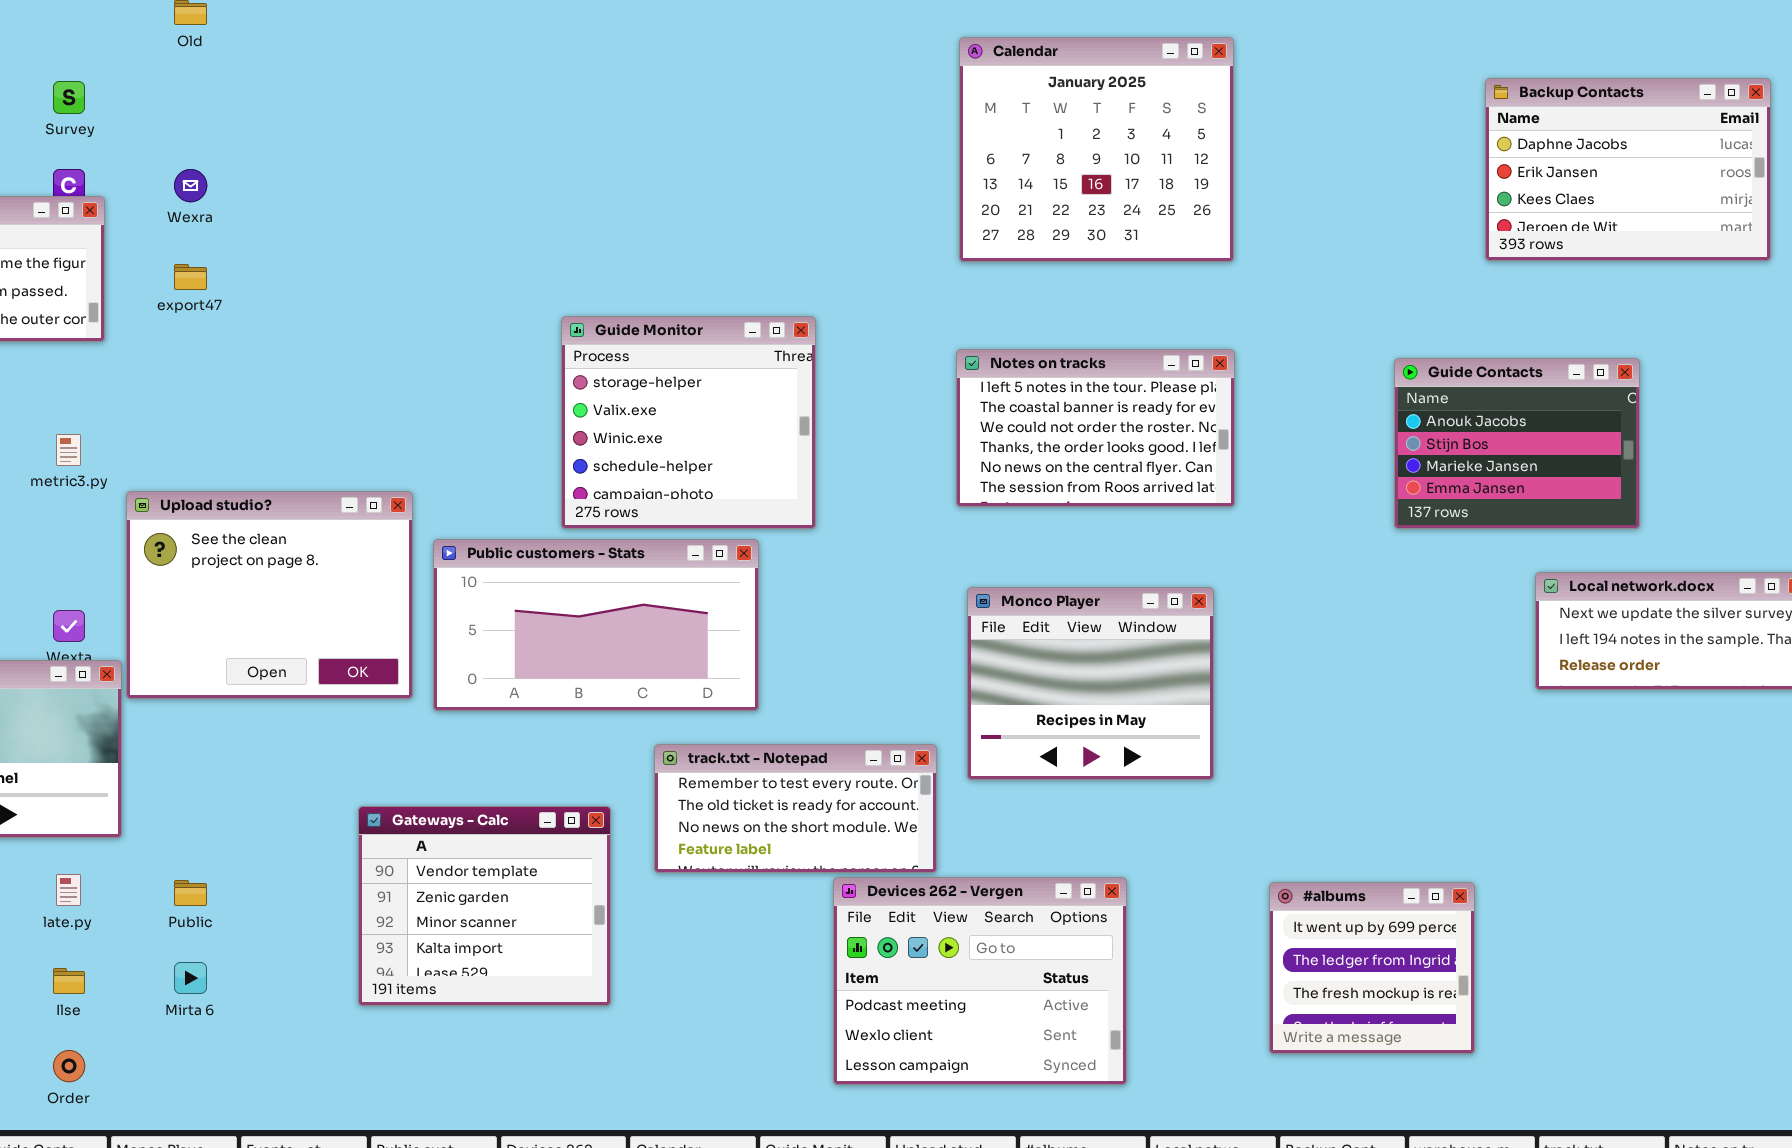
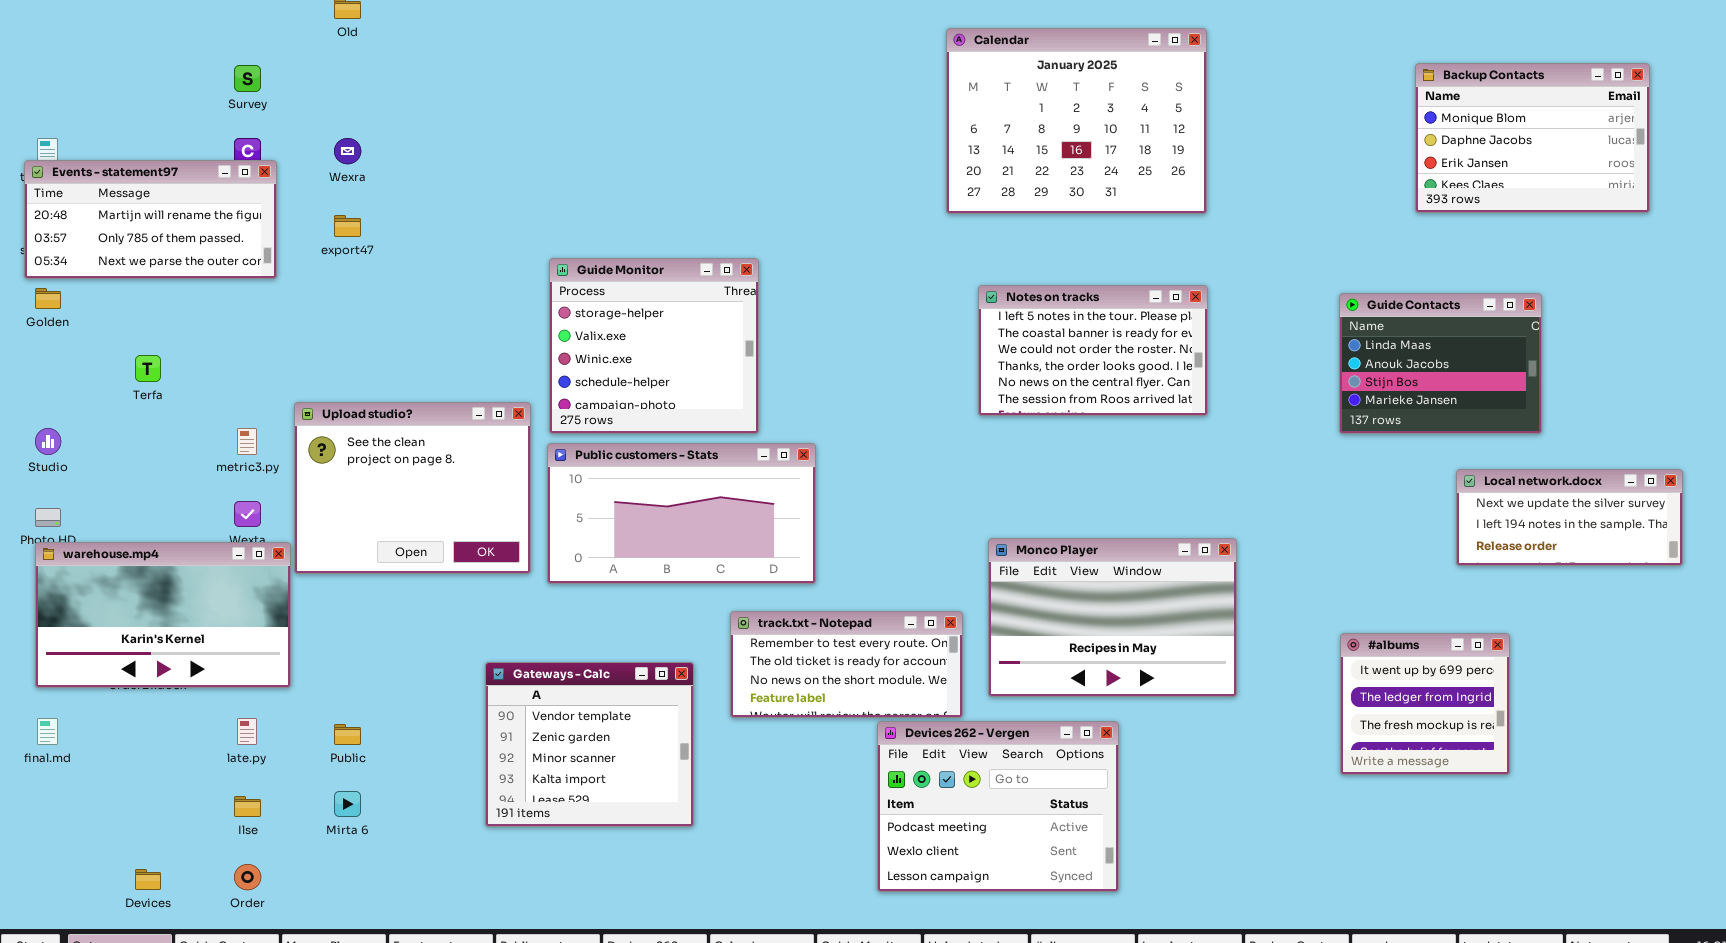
Calendar: [959,37,1234,262] -> [946,28,1207,214], resized
Backup Contacts: [1485,78,1771,261] -> [1415,63,1650,213], scrolled up 1 row
Guide Monitor: [561,316,816,529] -> [549,258,759,434], moved
Guide Contacts: [1394,358,1640,529] -> [1339,293,1542,434], scrolled up 1 row
metric3.py: [56,434,81,466] -> [237,428,257,455], moved
Monco Player: [967,587,1214,780] -> [988,538,1237,697], moved, resized
#albums: [1269,882,1475,1054] -> [1340,633,1510,775], moved

